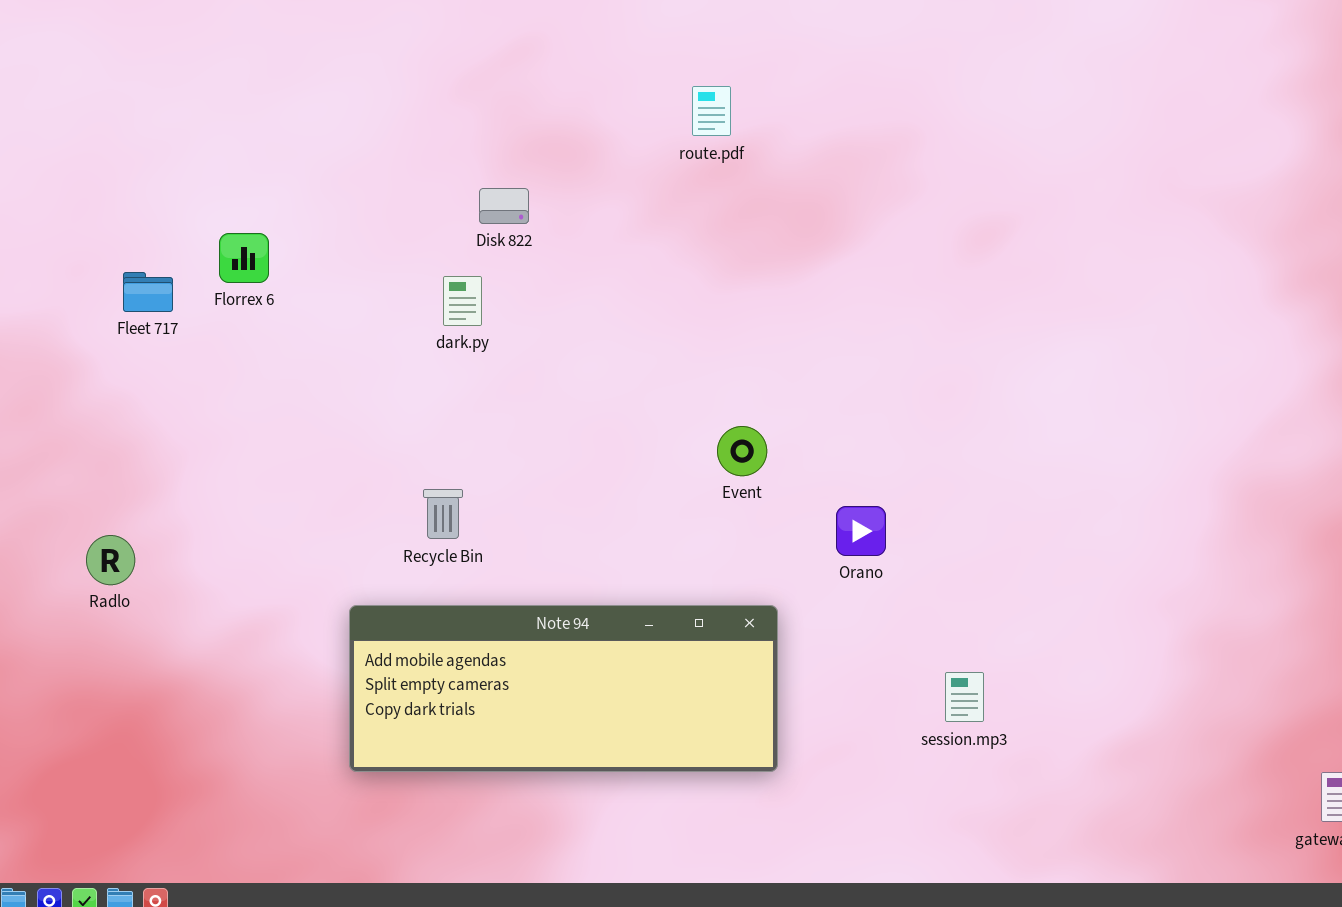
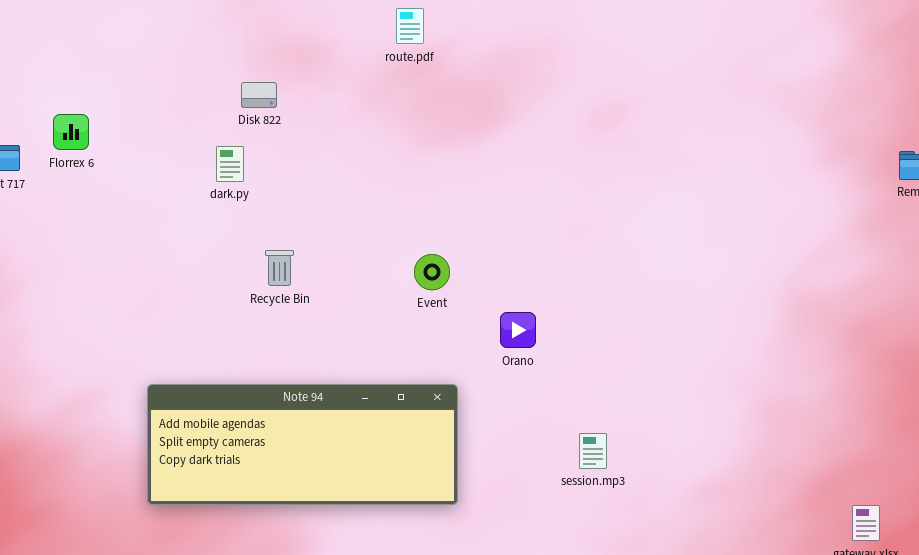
Recycle Bin: [423,489,463,539] -> [265,250,294,286], moved

